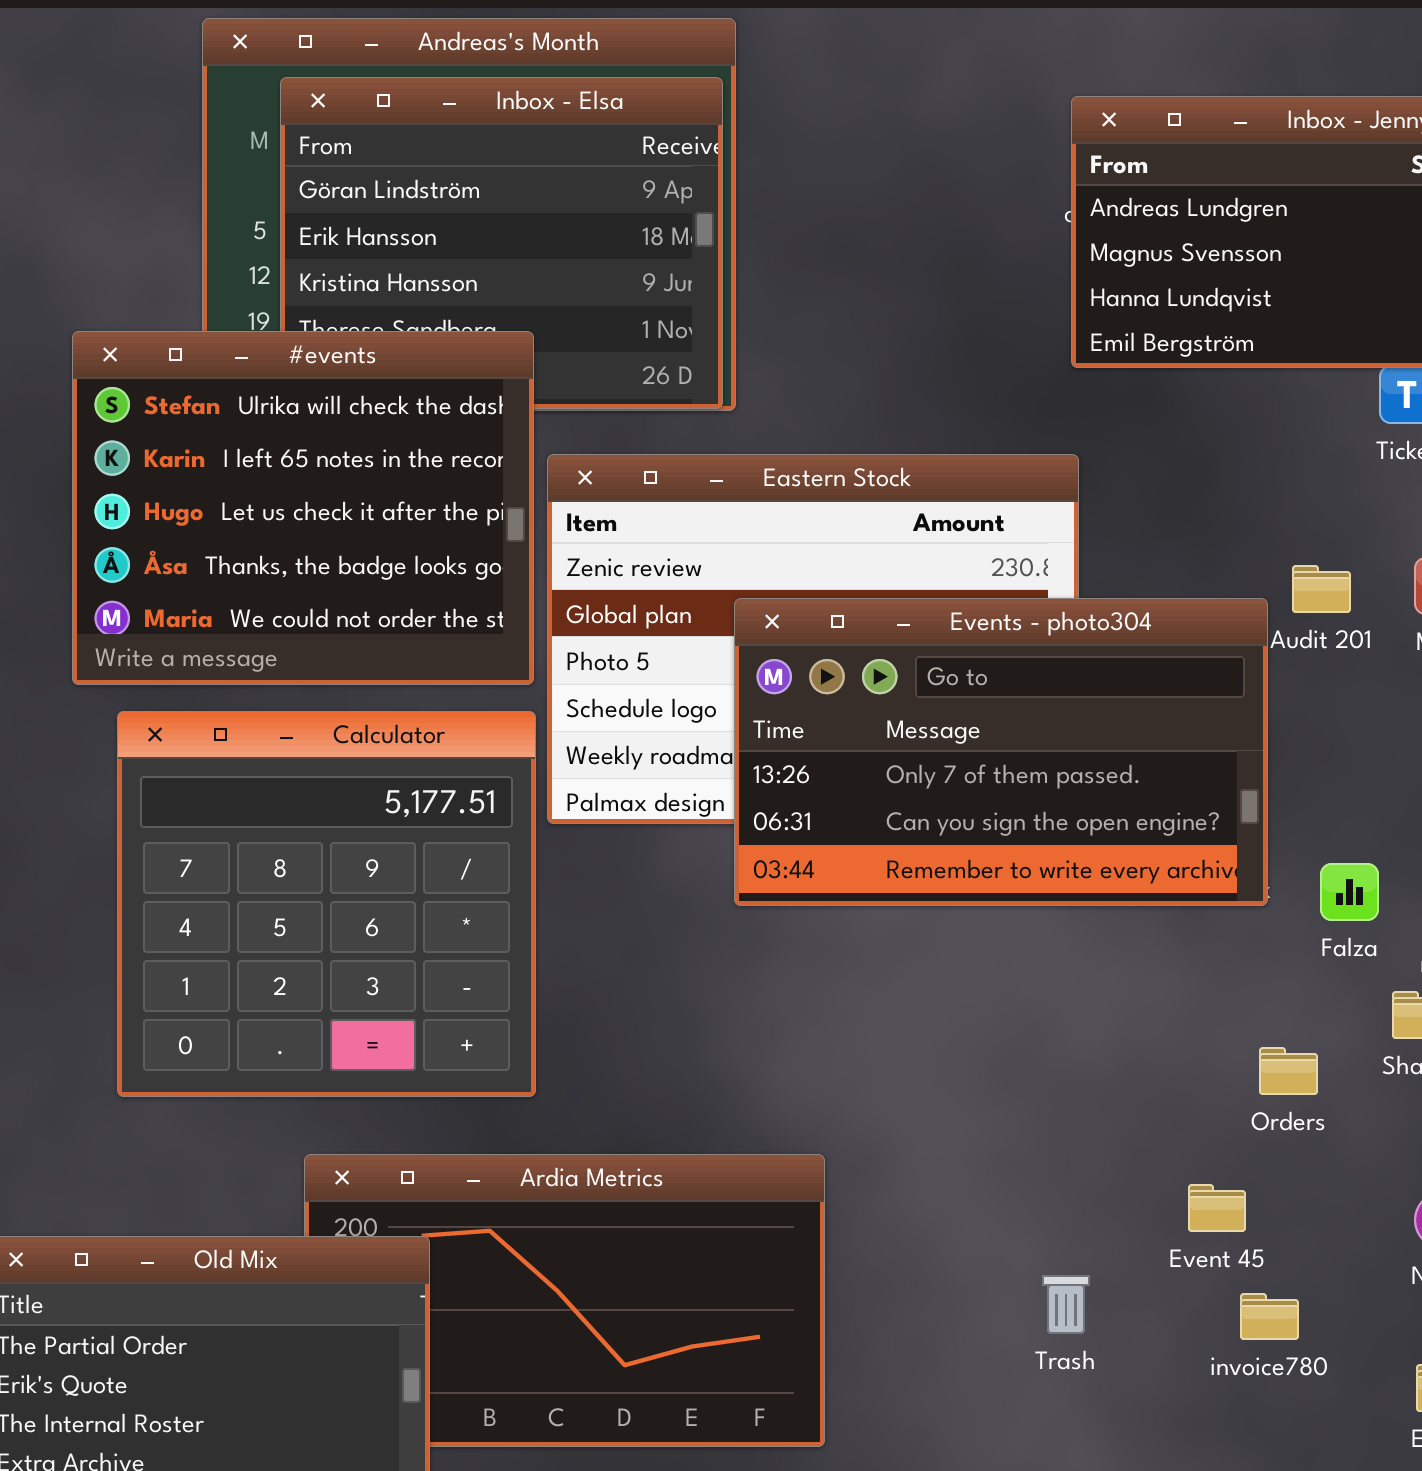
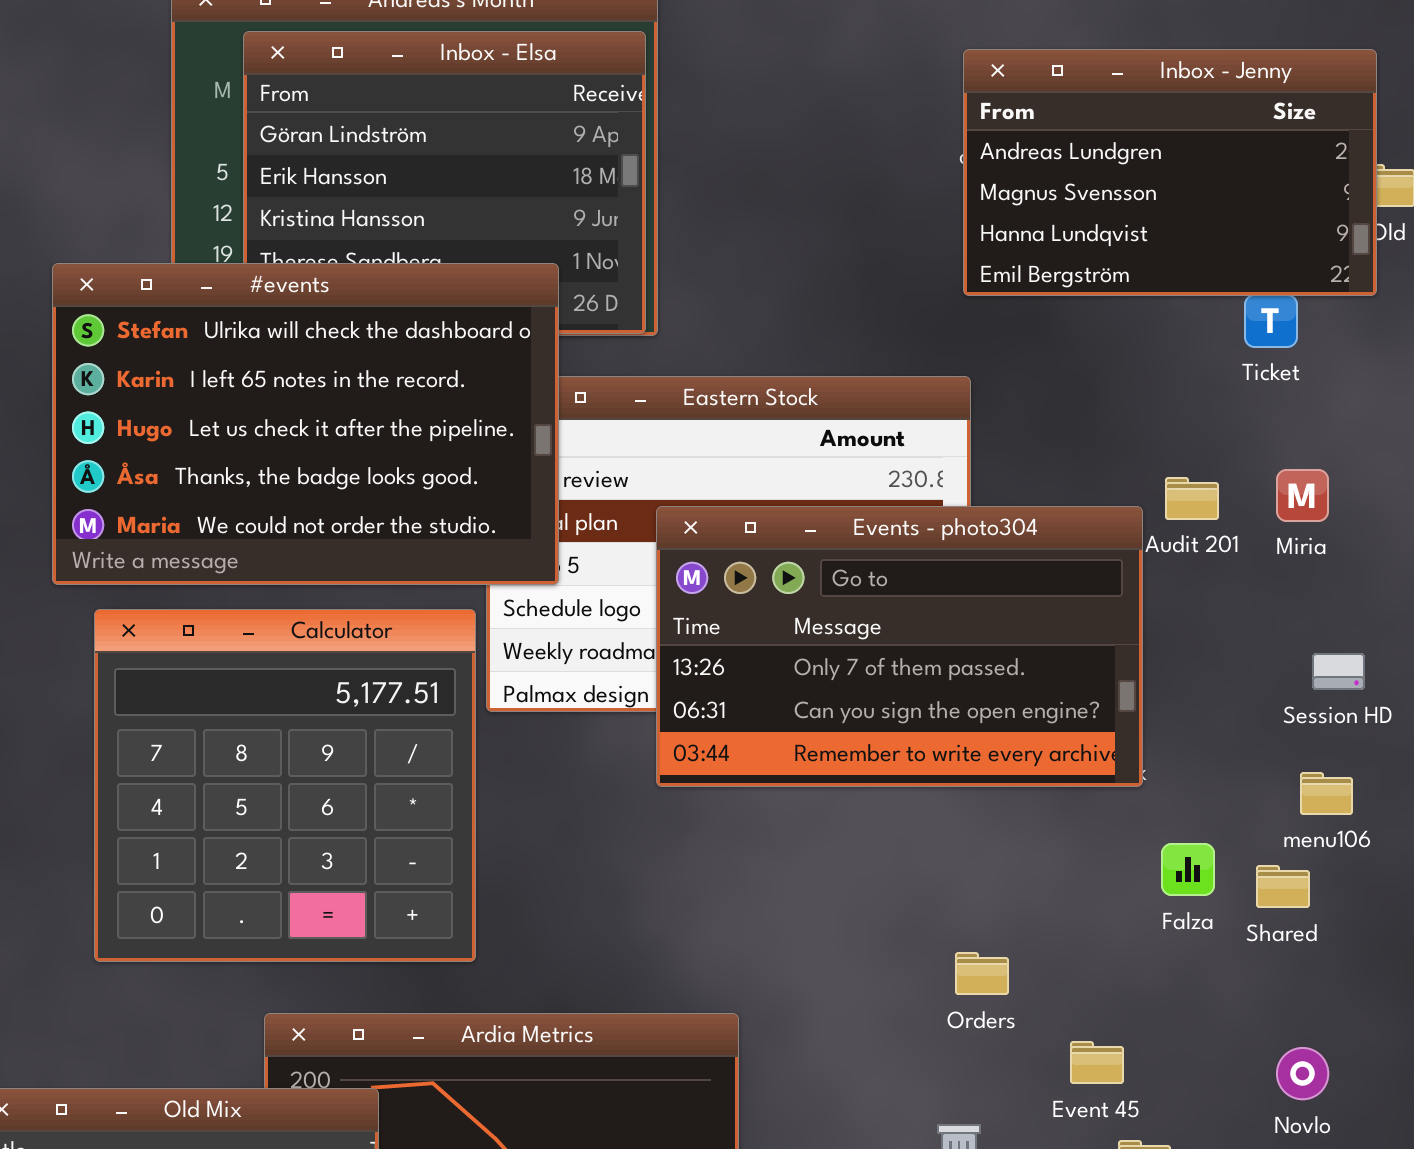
#events: [72,331,534,685] -> [52,263,559,585], resized
Falza: [1320,863,1379,921] -> [1161,843,1215,896], moved
Orders: [1259,1047,1318,1095] -> [955,952,1009,995], moved

